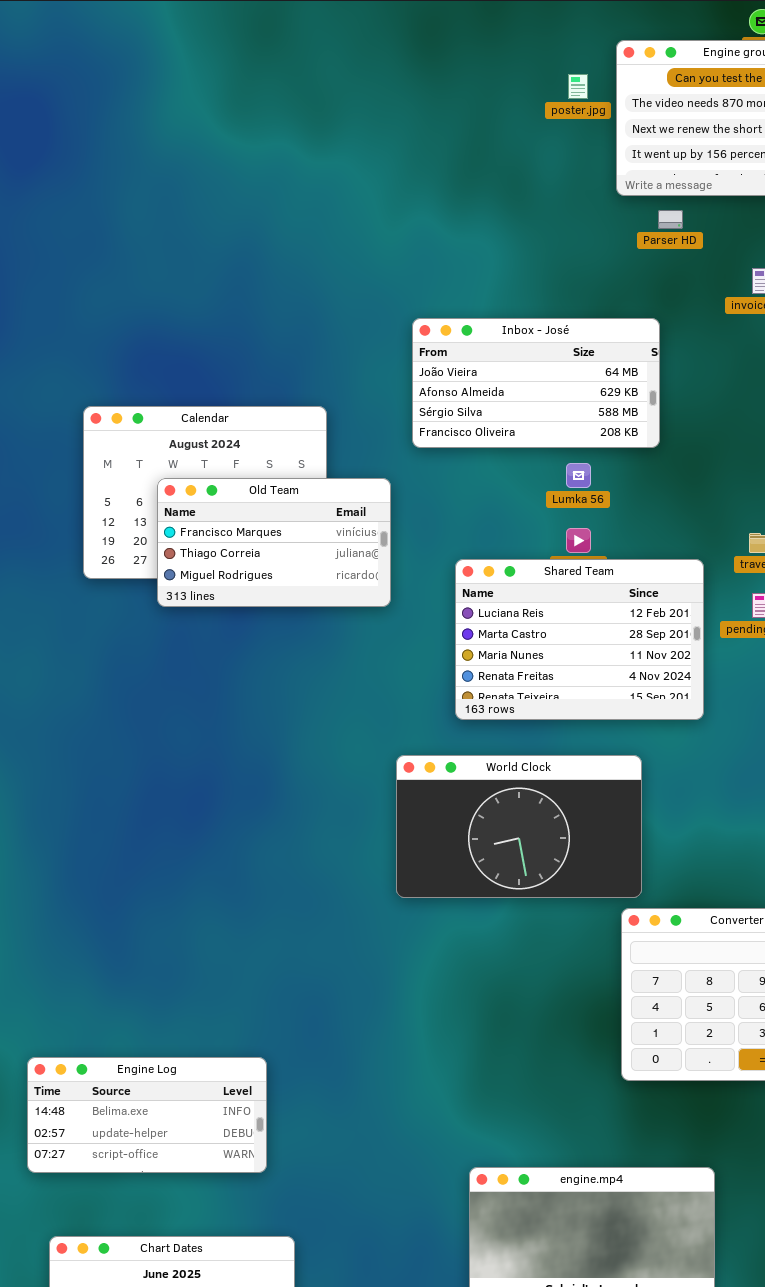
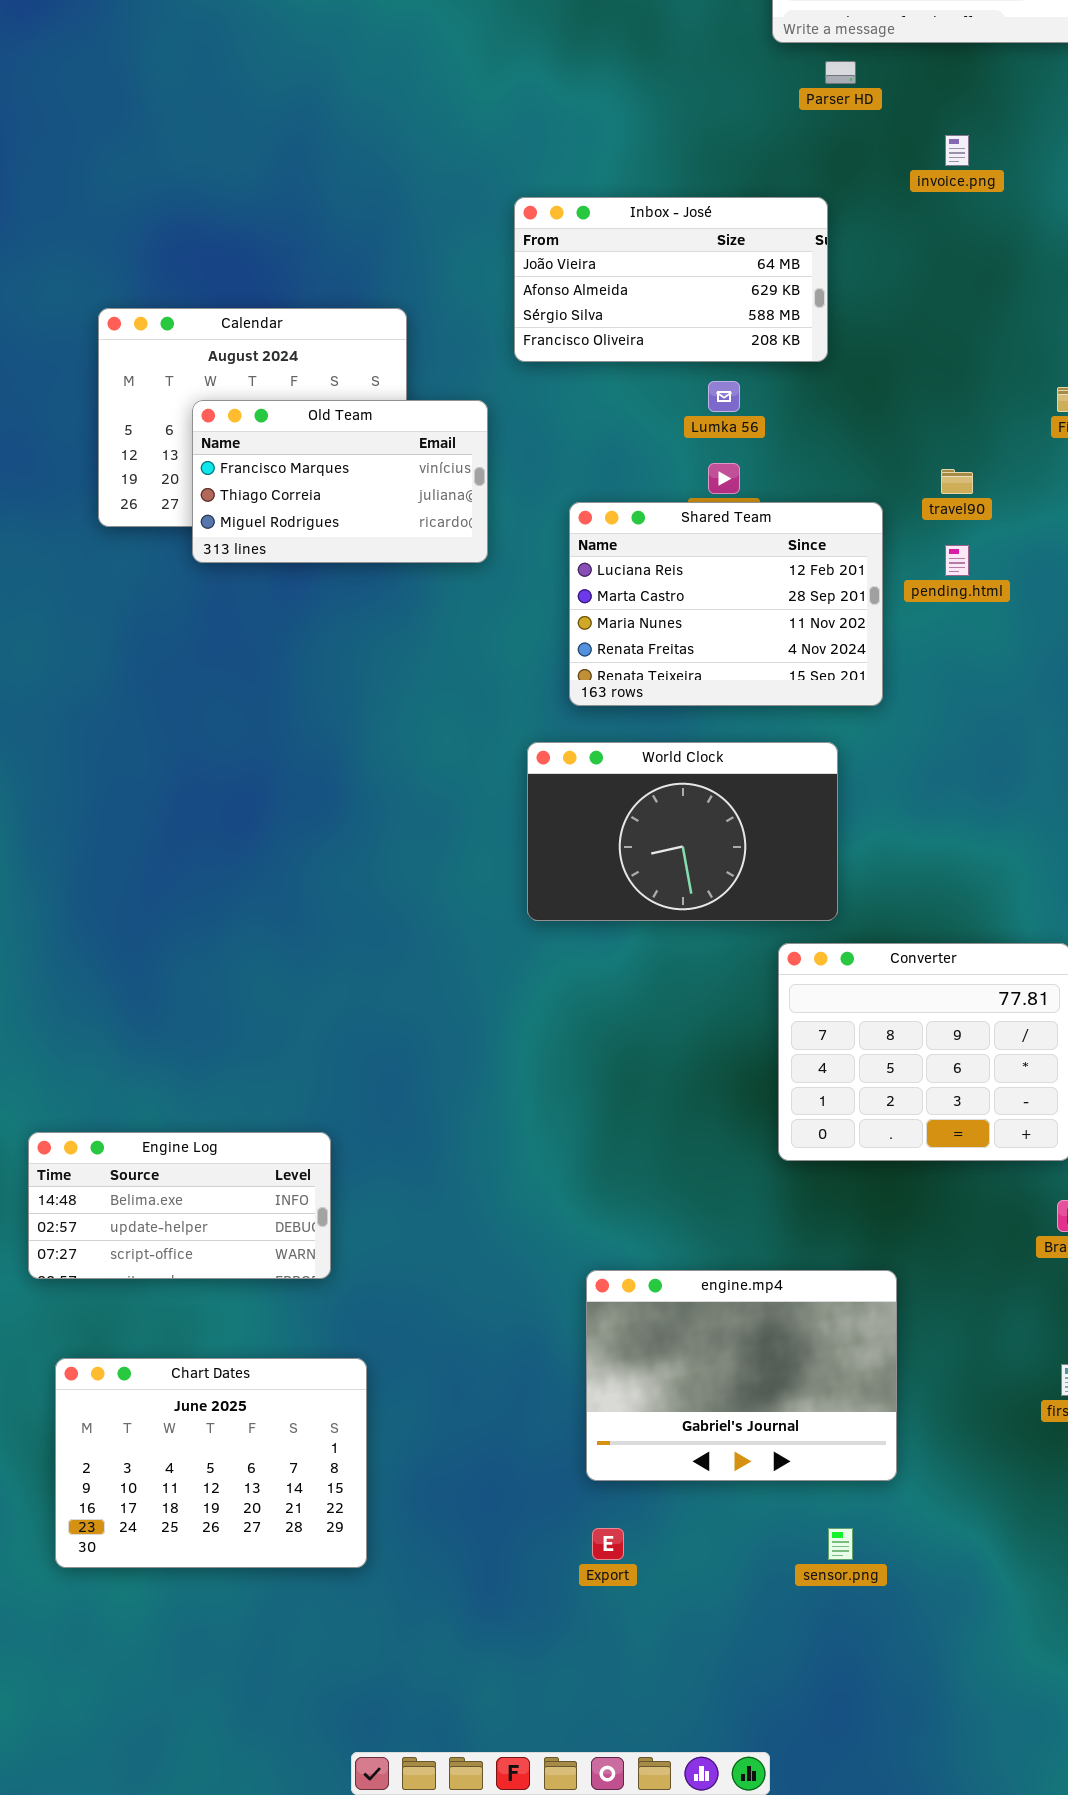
World Clock: [396,755,642,898] -> [527,742,838,921], moved

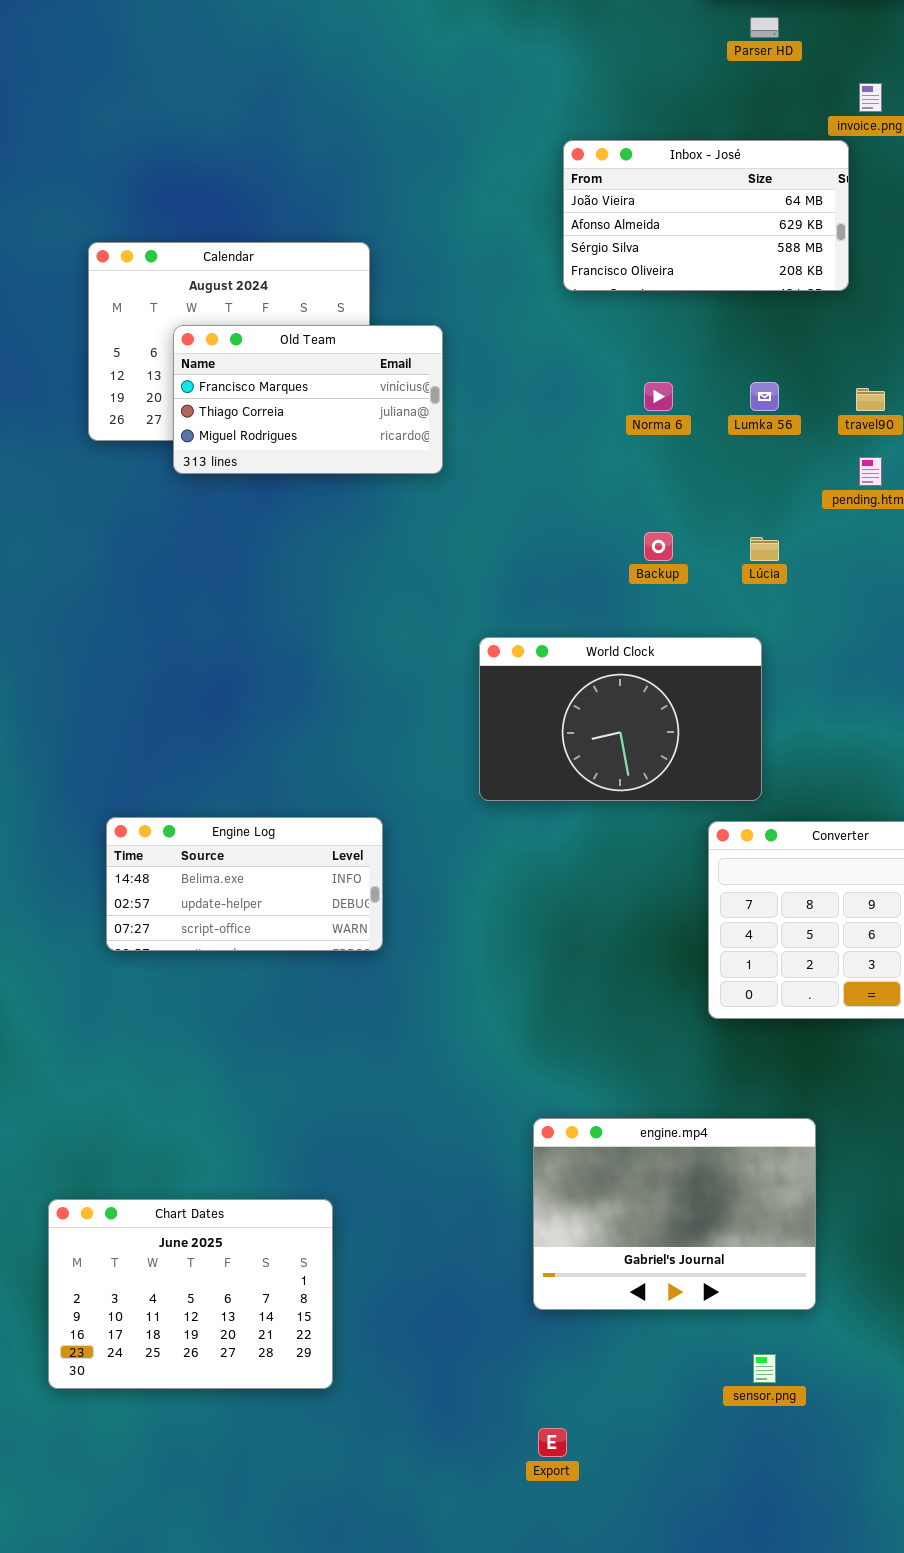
Inbox - José: [514,197,828,362] -> [563,140,849,291], moved
Lumka 56: [708,381,740,412] -> [750,382,779,411], moved
Shared Team: [569,502,883,706] -> none, closed
Engine Log: [28,1132,331,1279] -> [106,817,383,951], moved
Export: [592,1528,624,1560] -> [538,1428,567,1457], moved

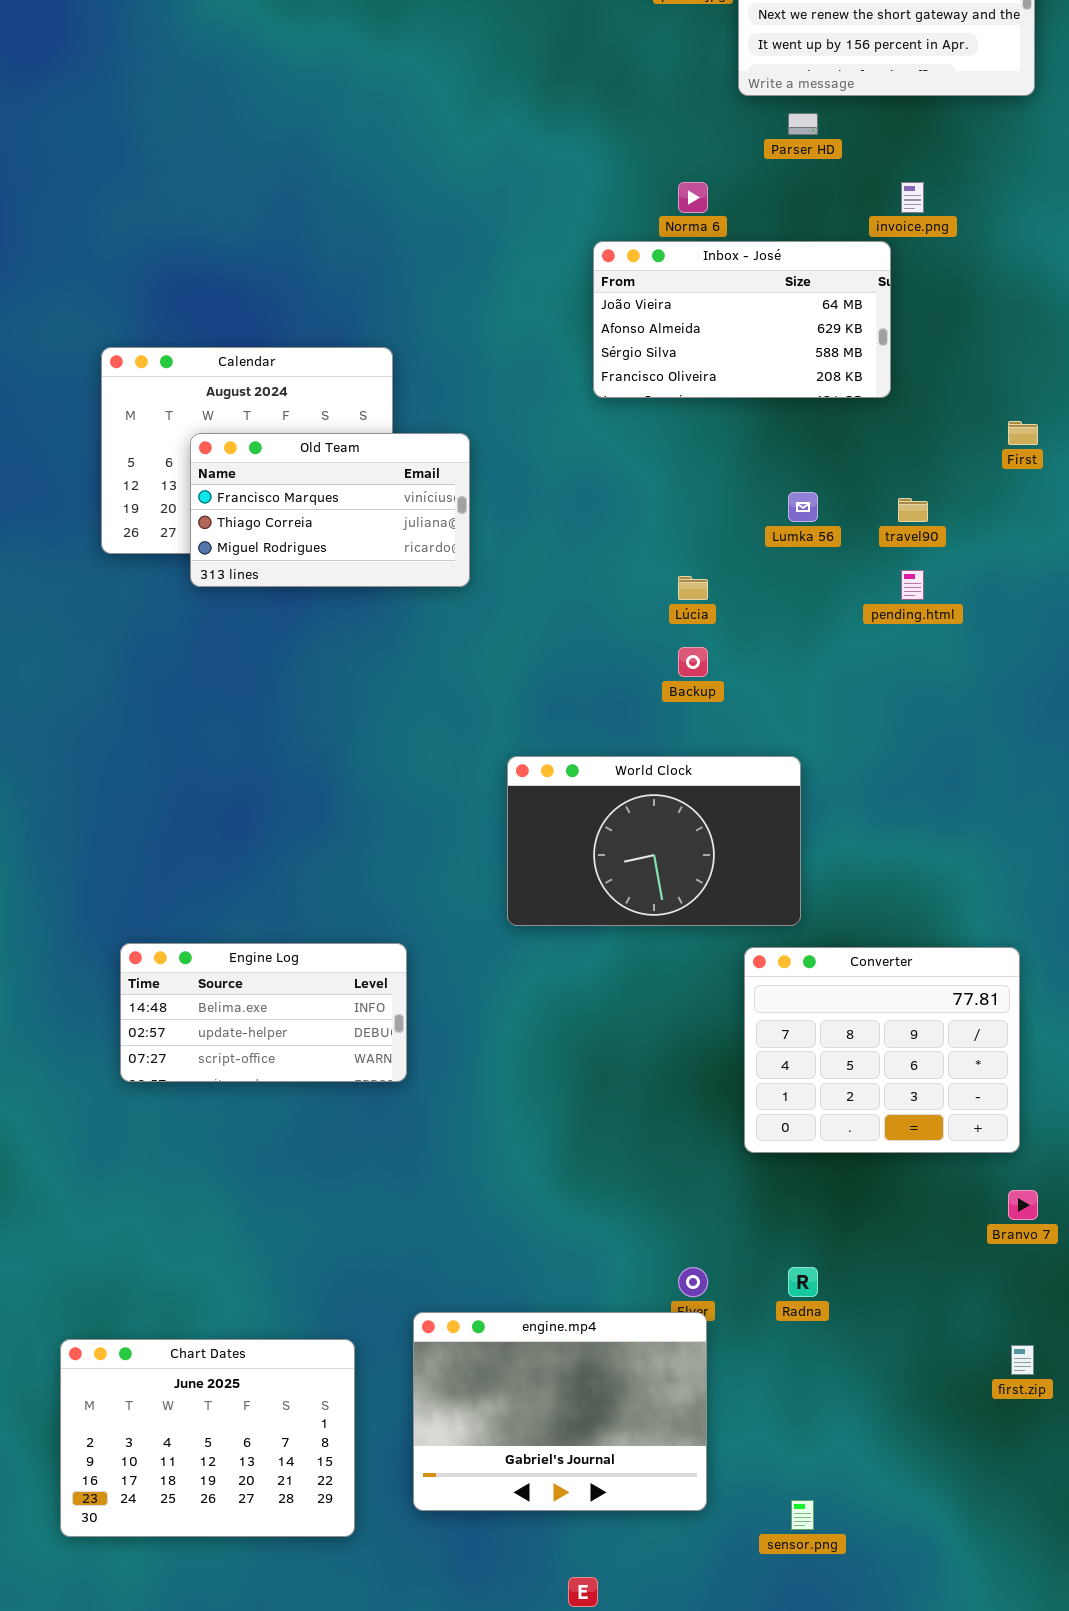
Norma 6: [644,382,673,411] -> [678,182,708,213], moved
Lúcia: [750,537,779,561] -> [678,576,708,600], moved
engine.mp4: [533,1118,816,1310] -> [413,1312,707,1511], moved

